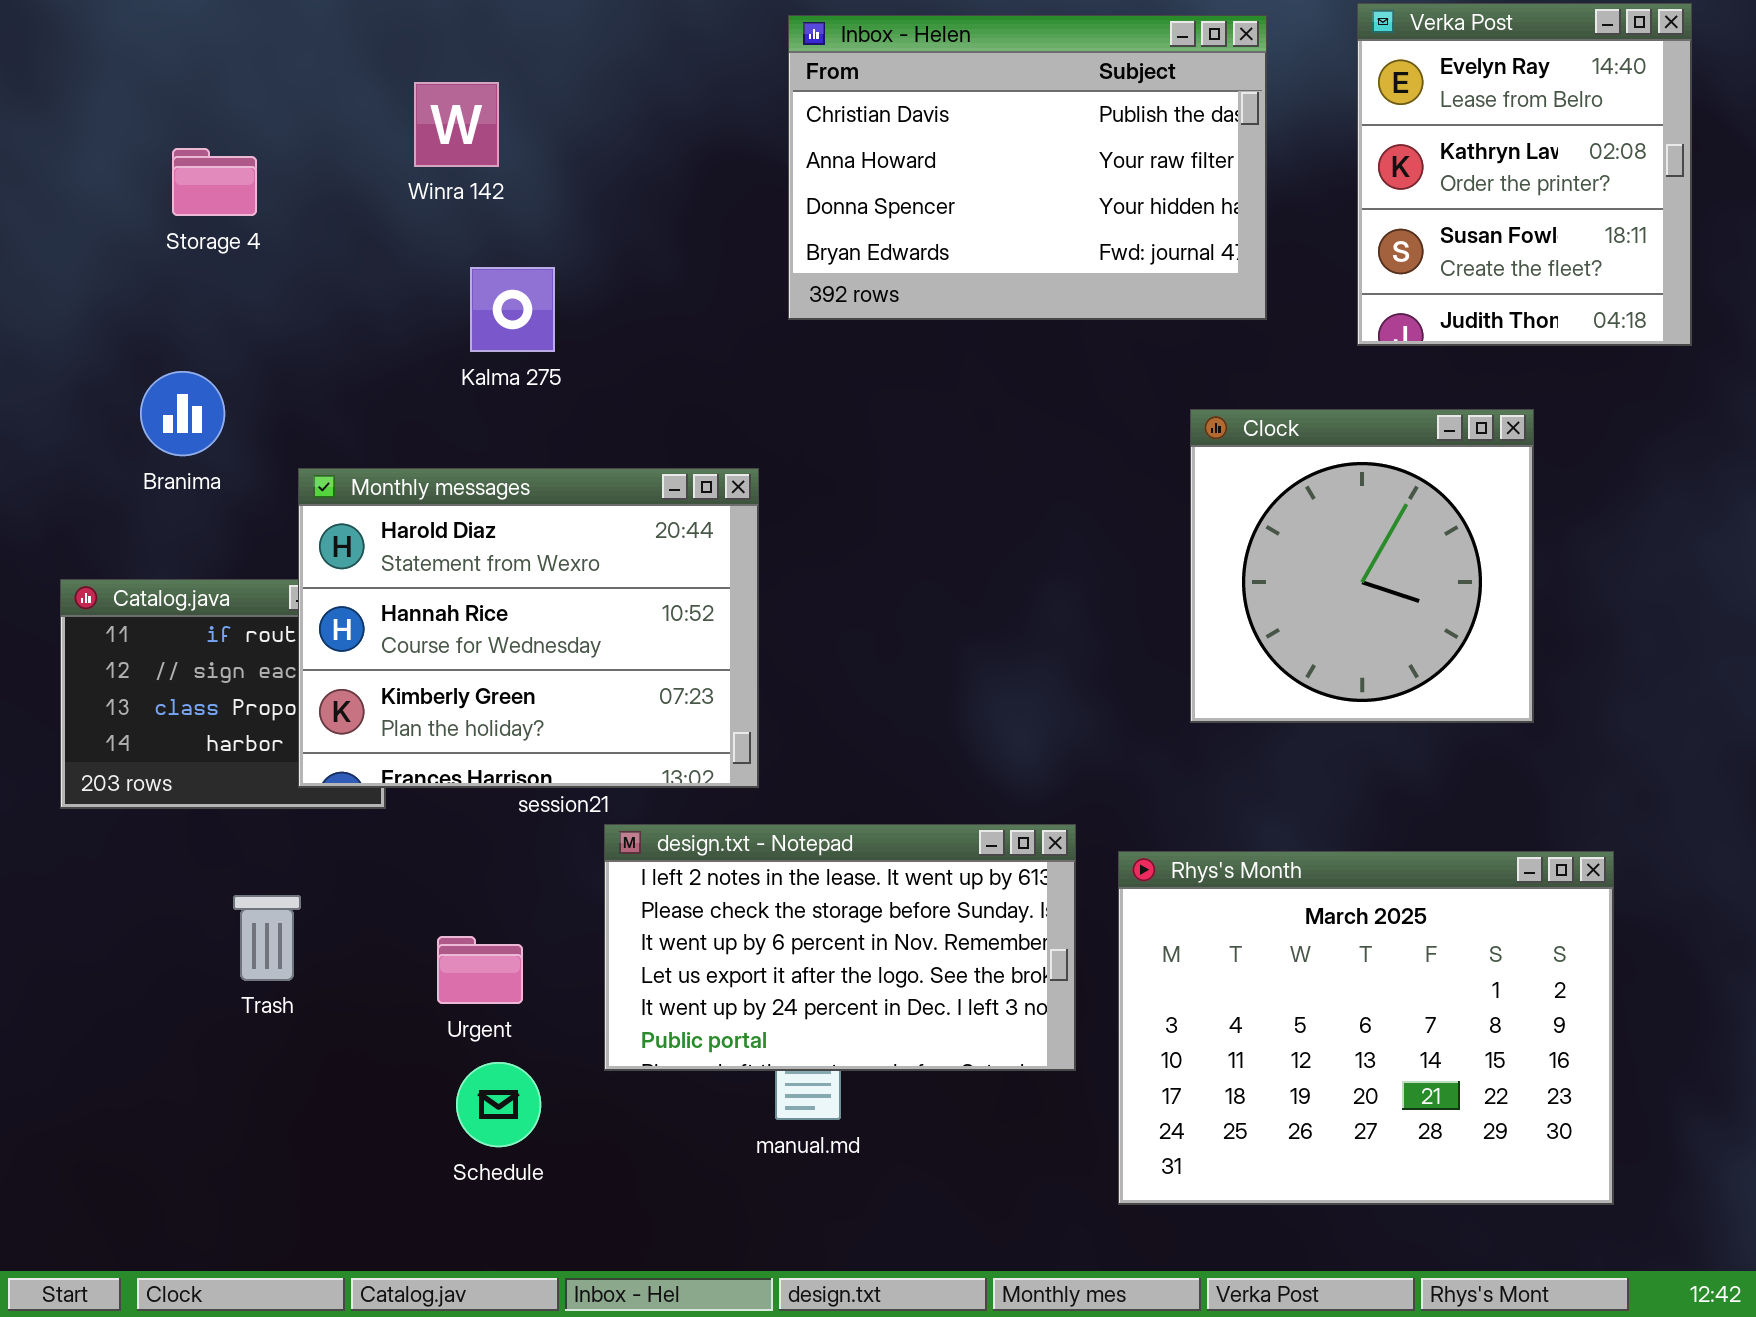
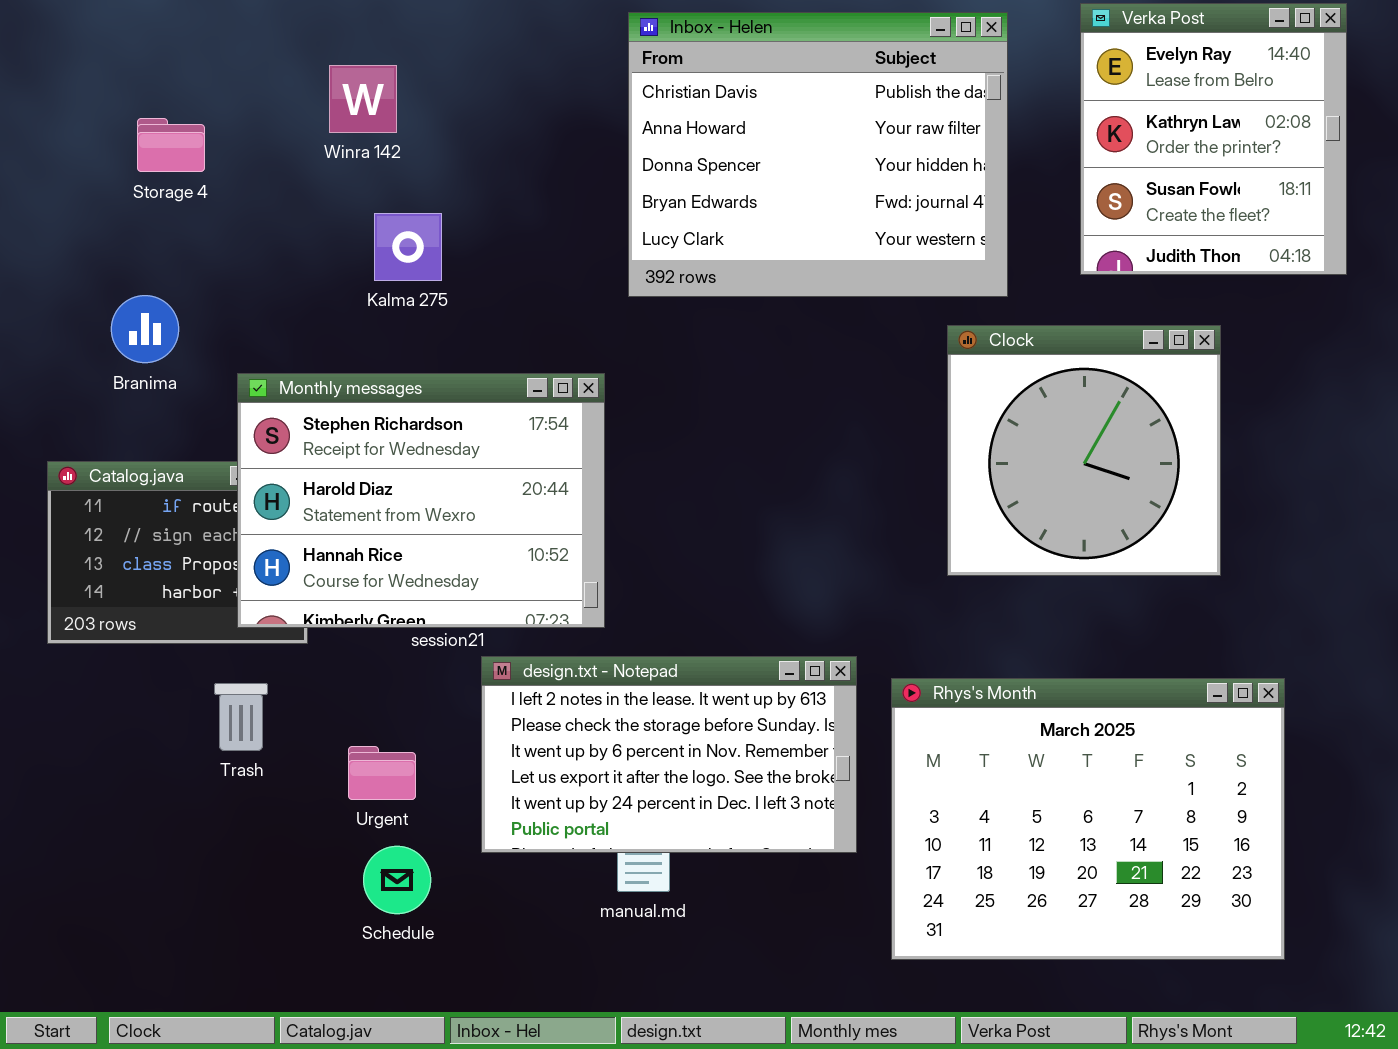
Inbox - Helen: [788,15,1267,320] -> [628,12,1008,297], resized
Monthly messages: [298,468,759,788] -> [237,373,605,628], scrolled up 1 row
Trash: [233,895,301,981] -> [214,683,268,751], moved

